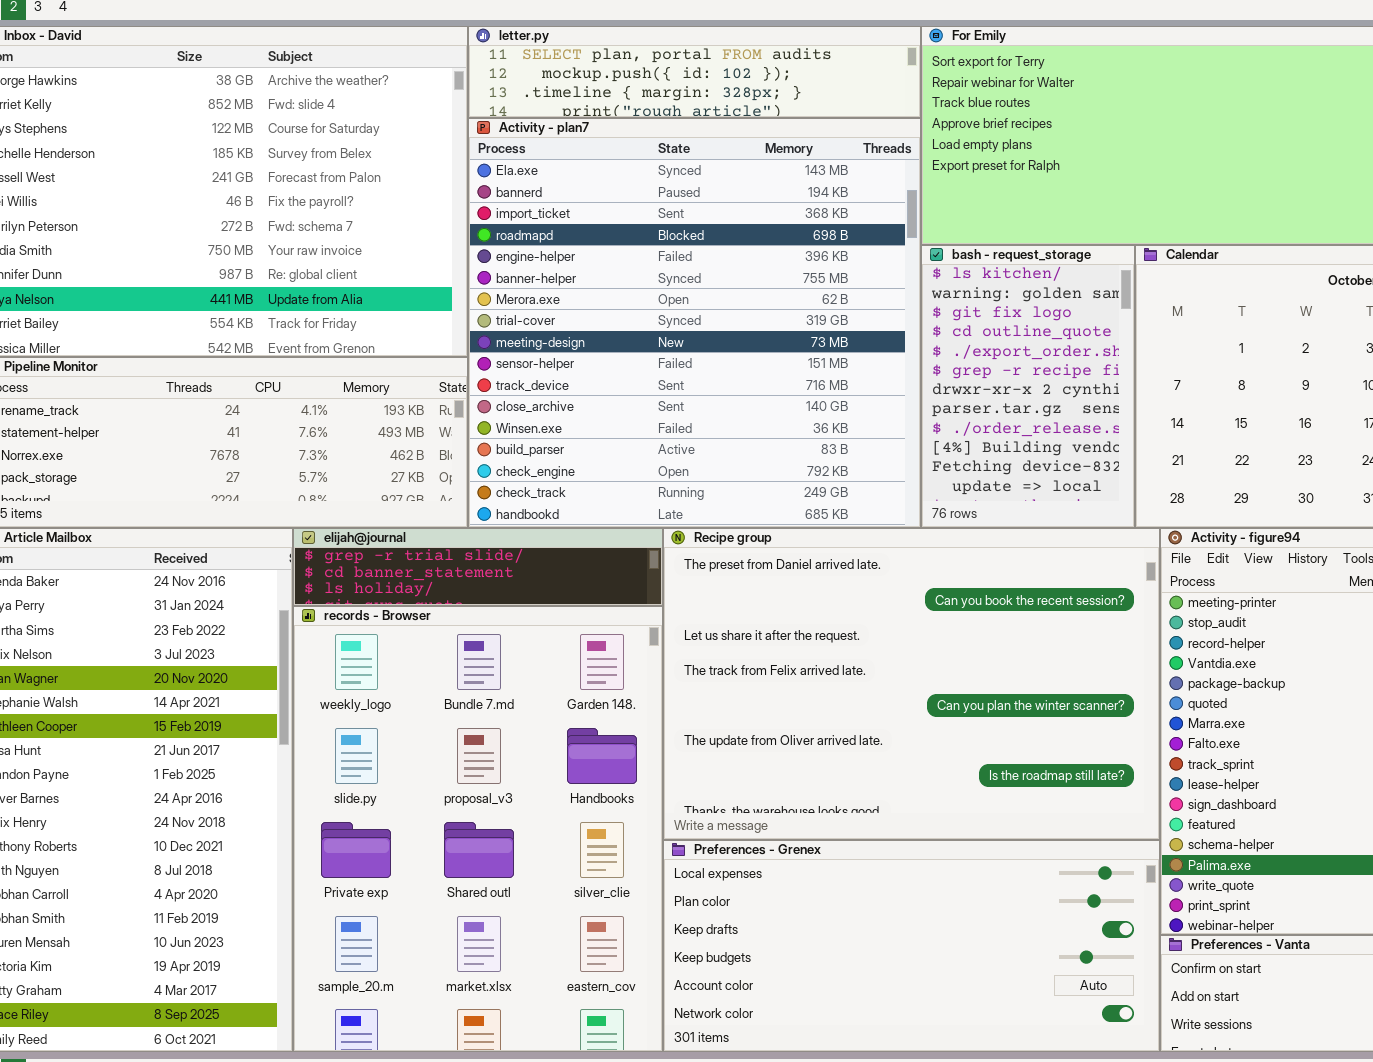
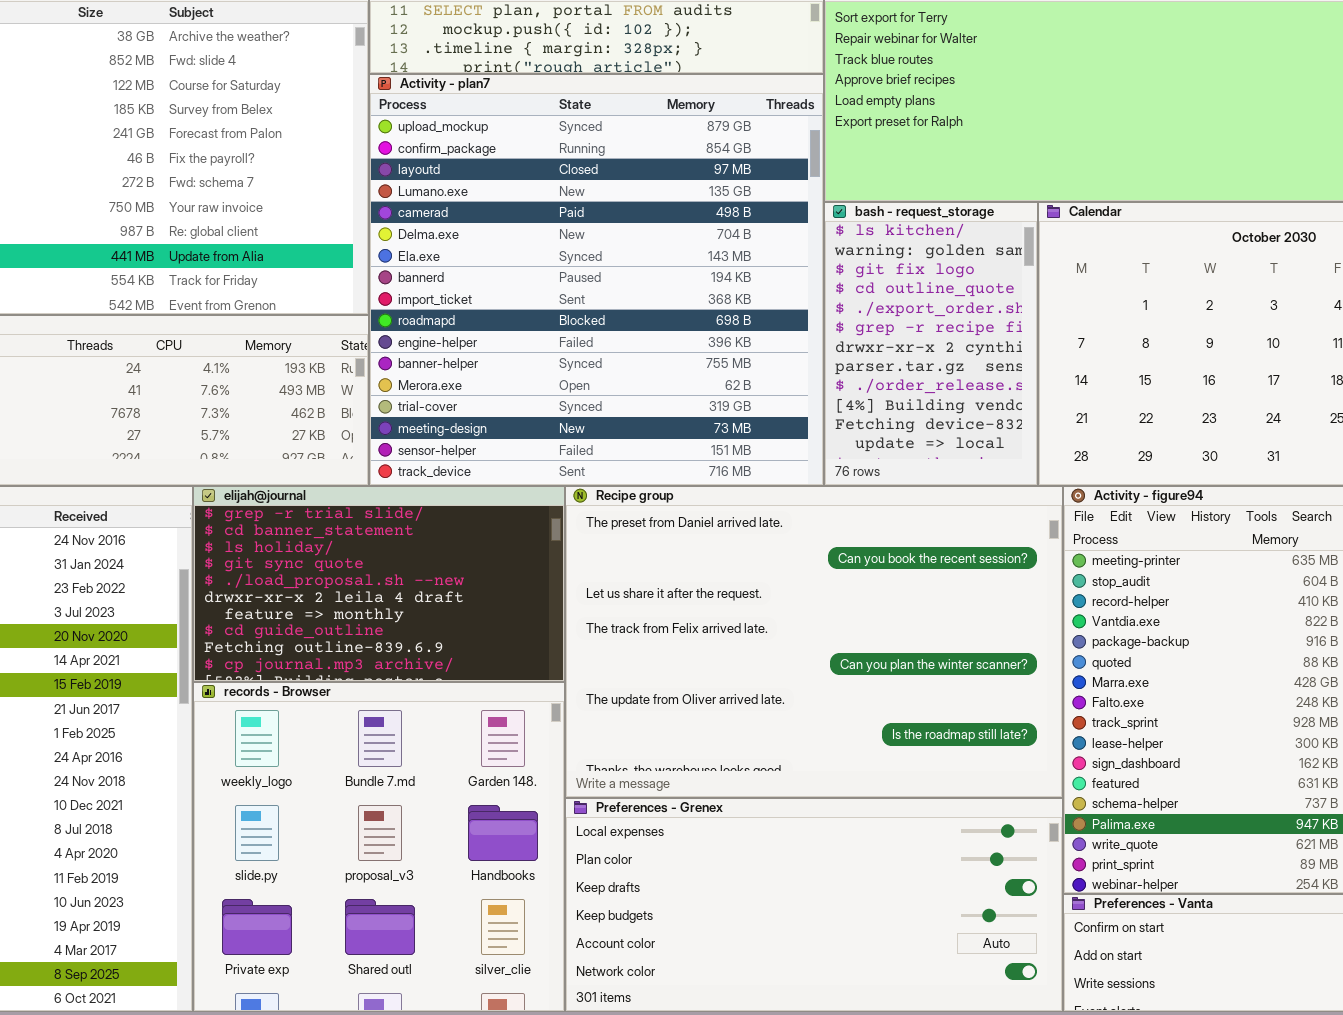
Activity - plan7: [468,118,921,528] -> [369,74,824,486], scrolled up 6 rows
elijah@journal: [293,528,663,606] -> [193,486,565,682], resized
records - Browser: [293,606,663,1052] -> [193,682,565,1012], resized

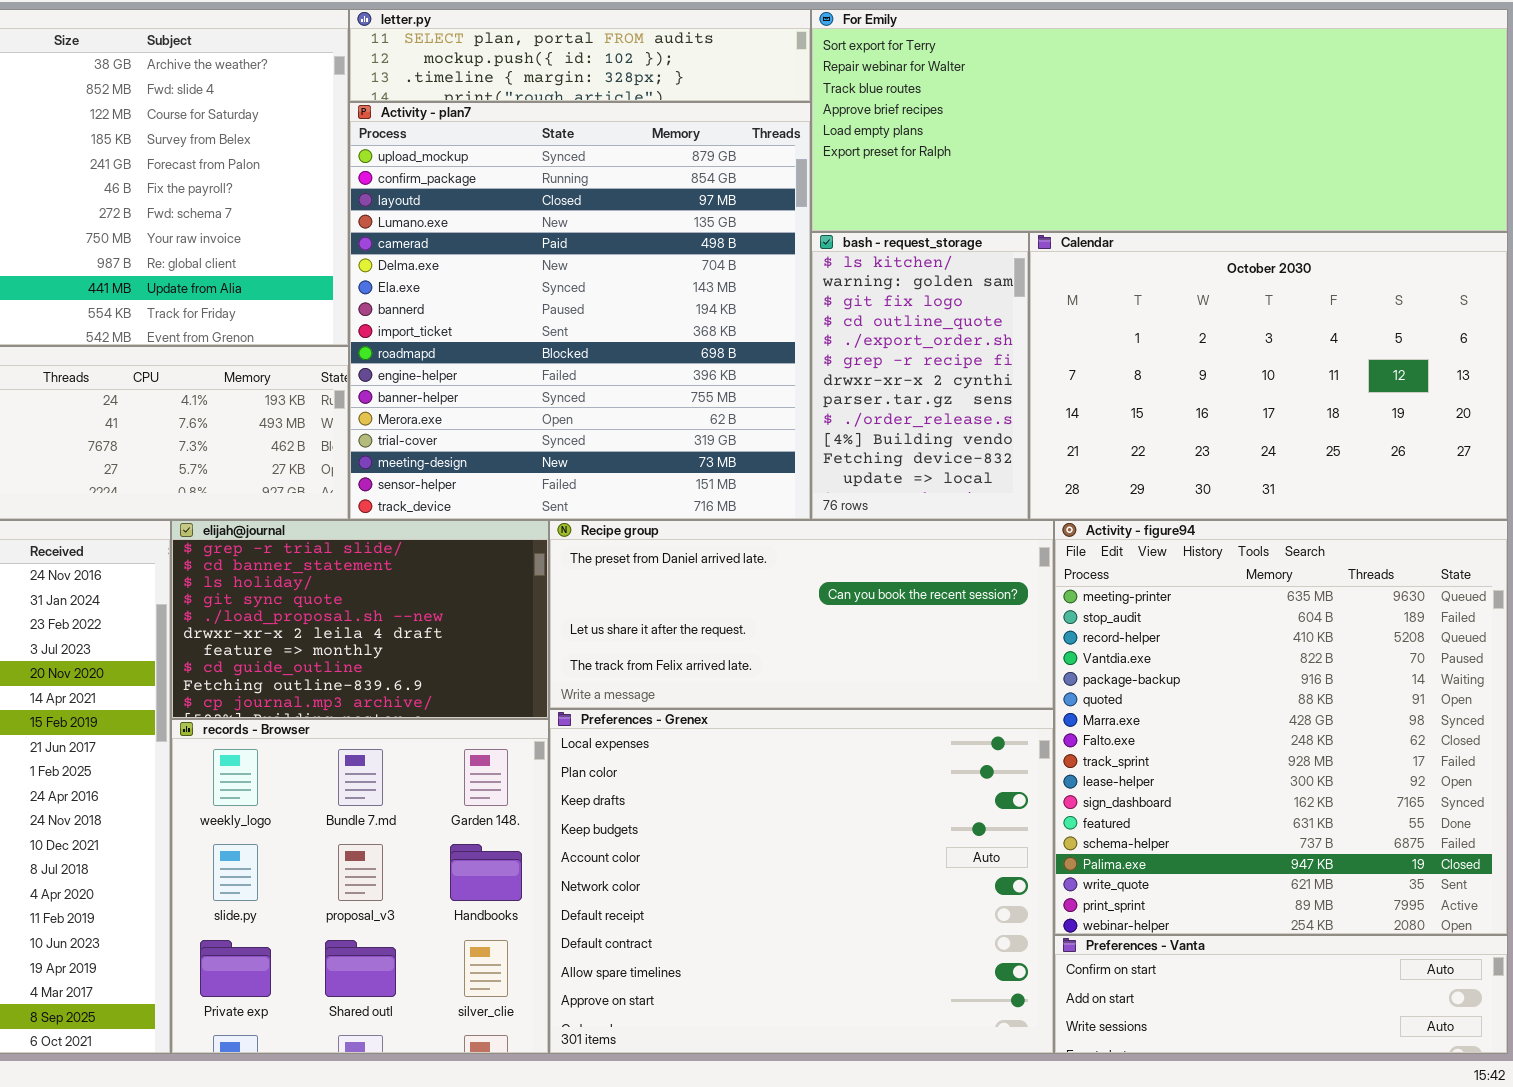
Recipe group: [565,486,1063,798] -> [549,520,1054,709], resized
Preferences - Grenex: [565,798,1063,1012] -> [549,709,1054,1054], resized

